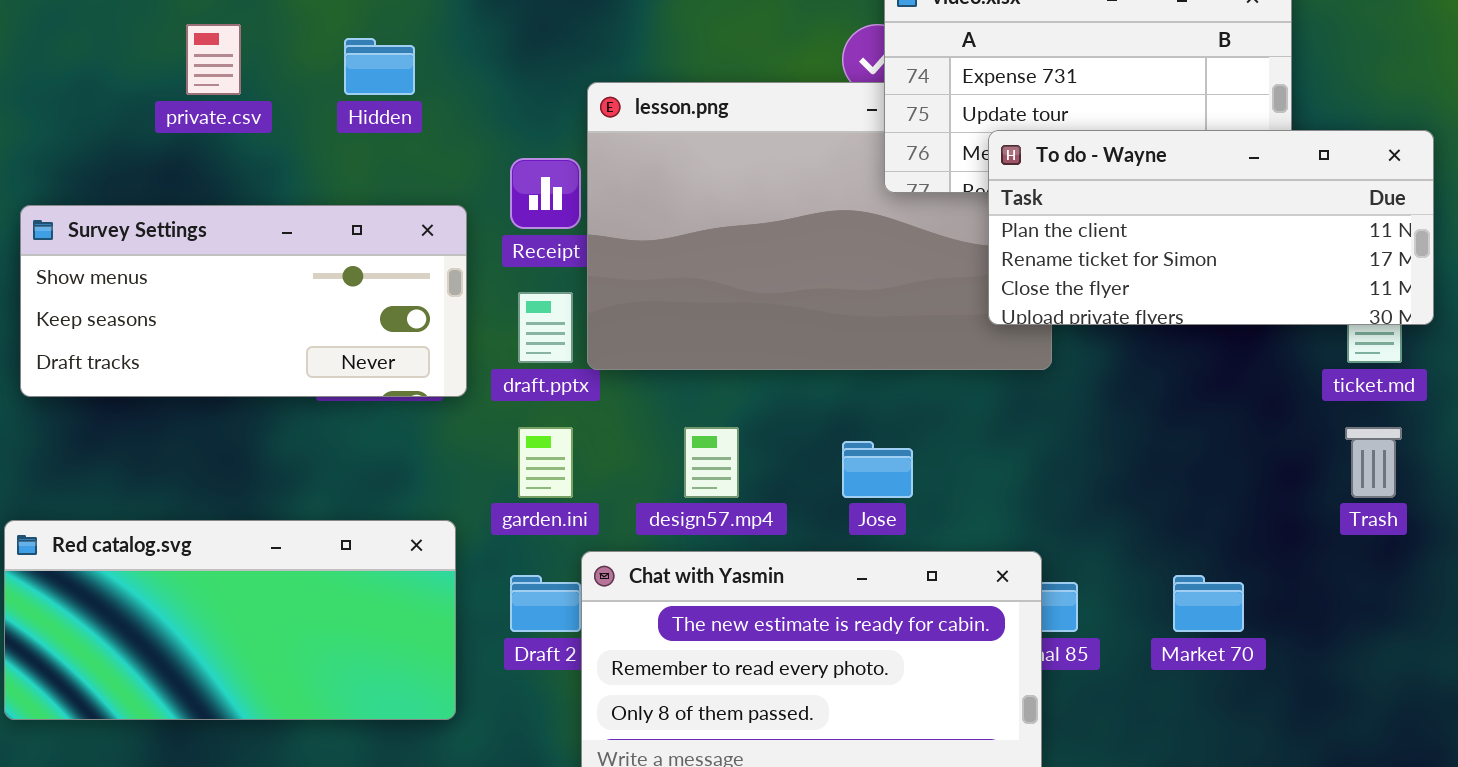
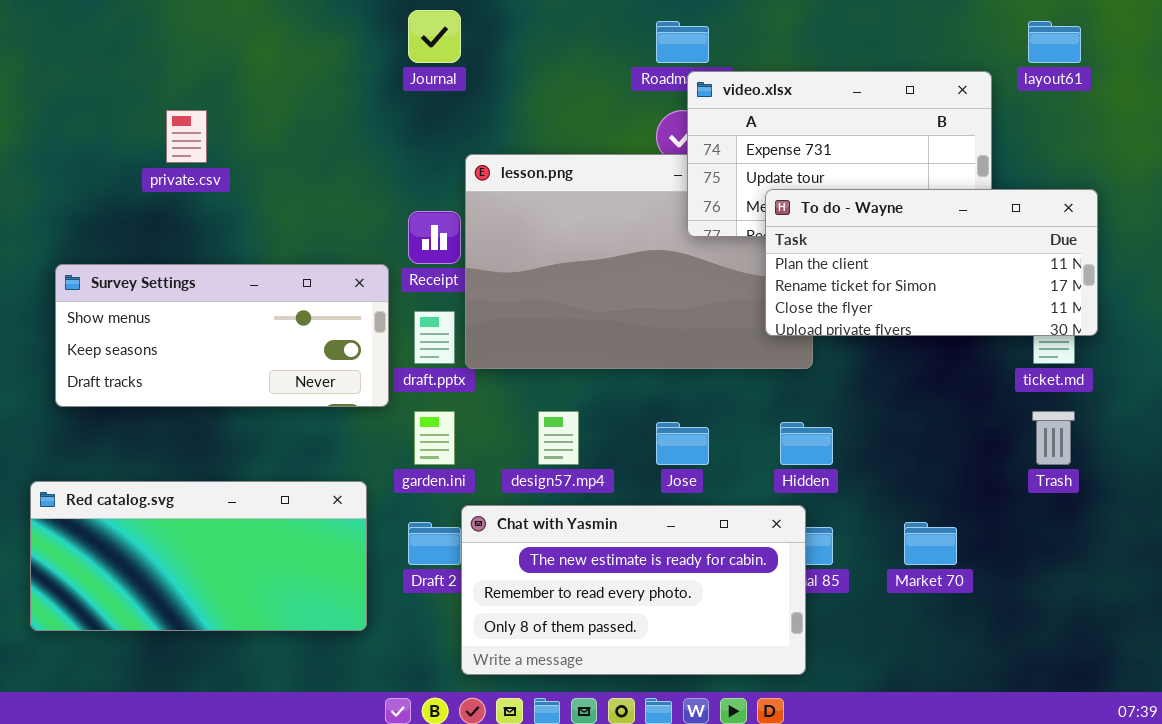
Hidden: [344,38,415,95] -> [780,422,833,465], moved
Survey Settings: [20,205,467,397] -> [55,264,389,407], moved

